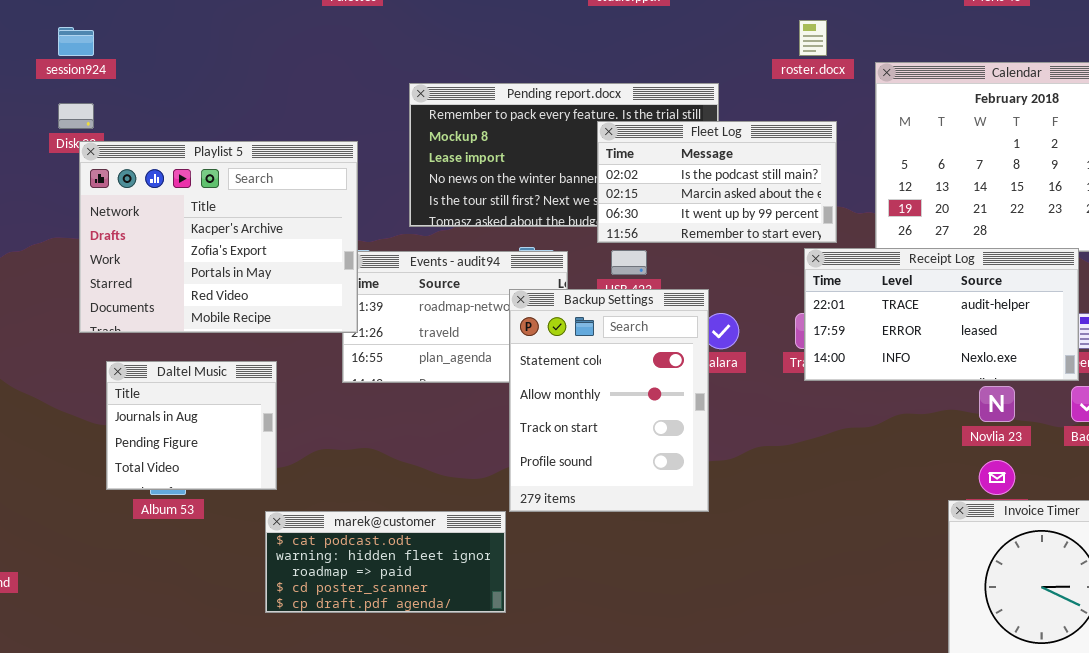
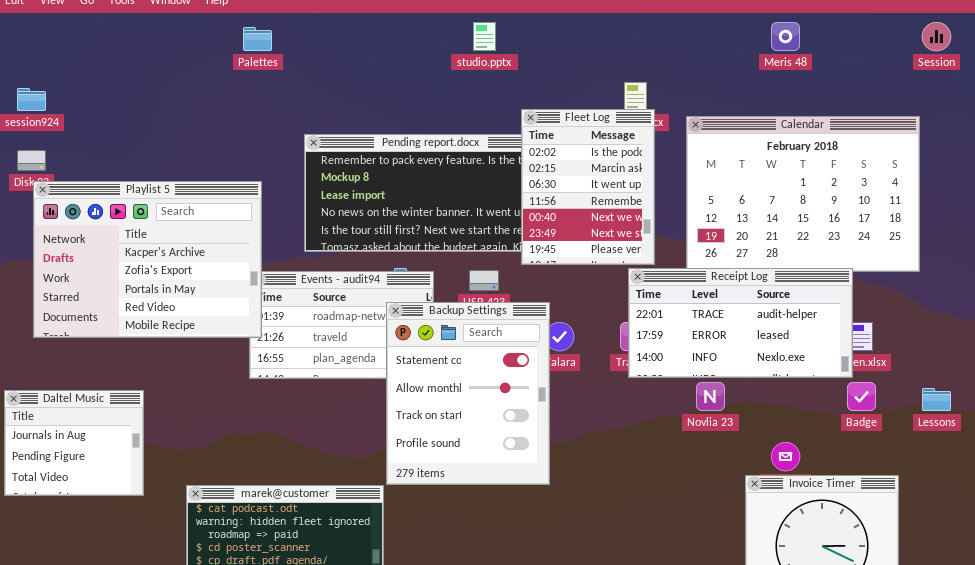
Fleet Log: [597,121,837,243] -> [521,109,655,265], resized
Daltel Music: [106,361,277,490] -> [4,390,144,496], moved
Novlia 23: [979,386,1015,422] -> [696,382,725,411], moved

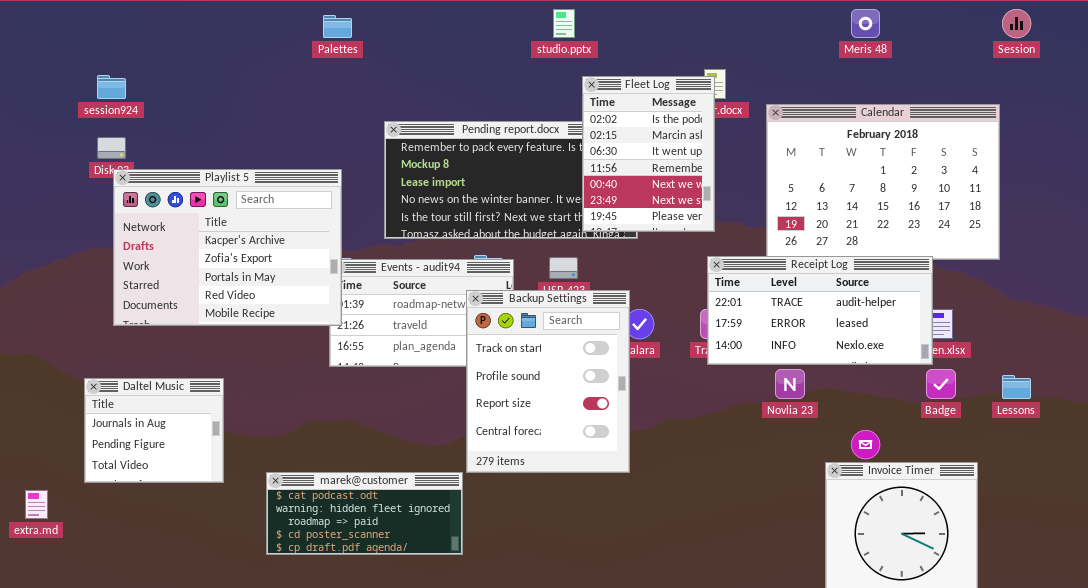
Fleet Log: [521,109,655,265] -> [582,76,715,232], moved
Backup Settings: [386,302,550,485] -> [466,290,630,473], scrolled down 2 rows

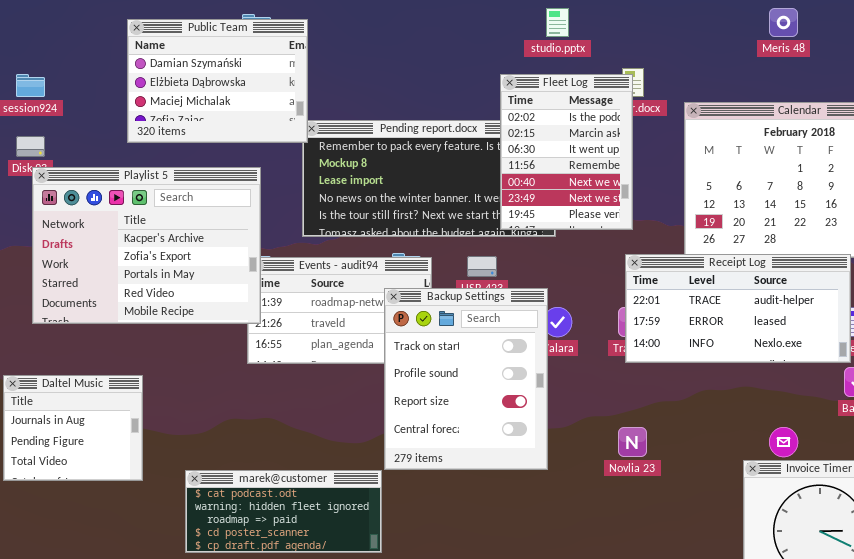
studio.pptx: [553,9,575,38] -> [546,8,569,37], moved
Public Team: none -> [127,19,308,143], opened
Novlia 23: [775,369,805,399] -> [618,427,647,457], moved

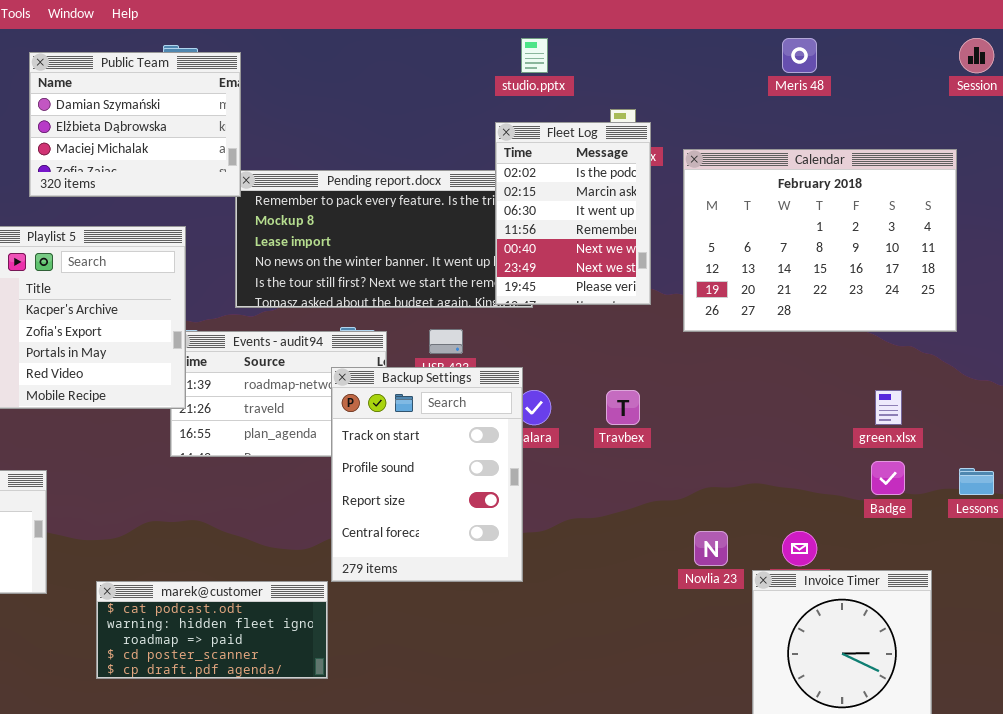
Fleet Log: [500,74,633,230] -> [495,122,651,305], moved
Receipt Log: [625,254,851,363] -> none, closed
Novlia 23: [618,427,647,457] -> [694,531,728,566], moved

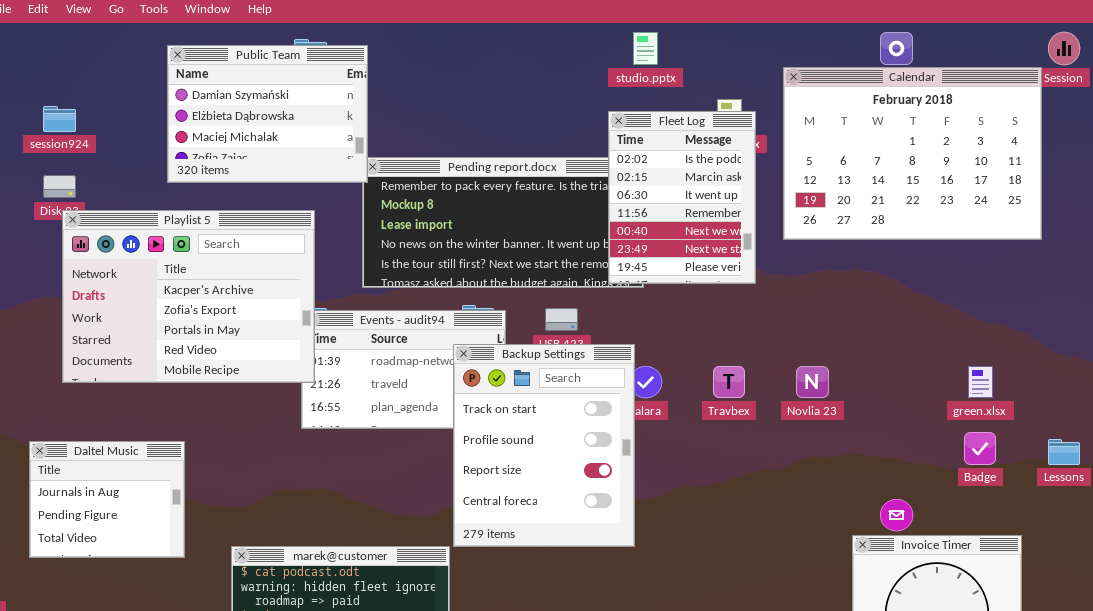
Calendar: [683,149,957,332] -> [783,67,1042,240], moved
Novlia 23: [694,531,728,566] -> [796,366,829,398], moved

